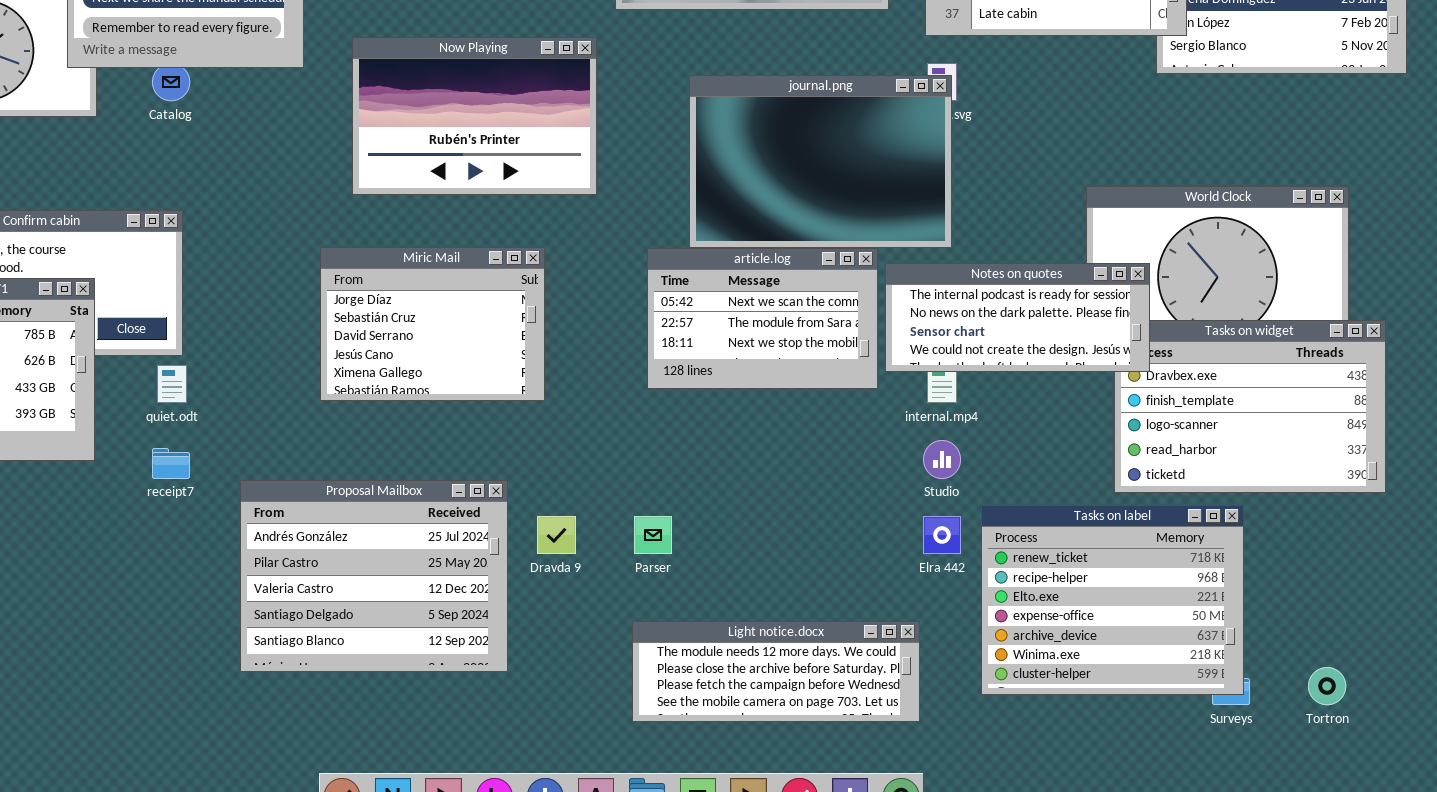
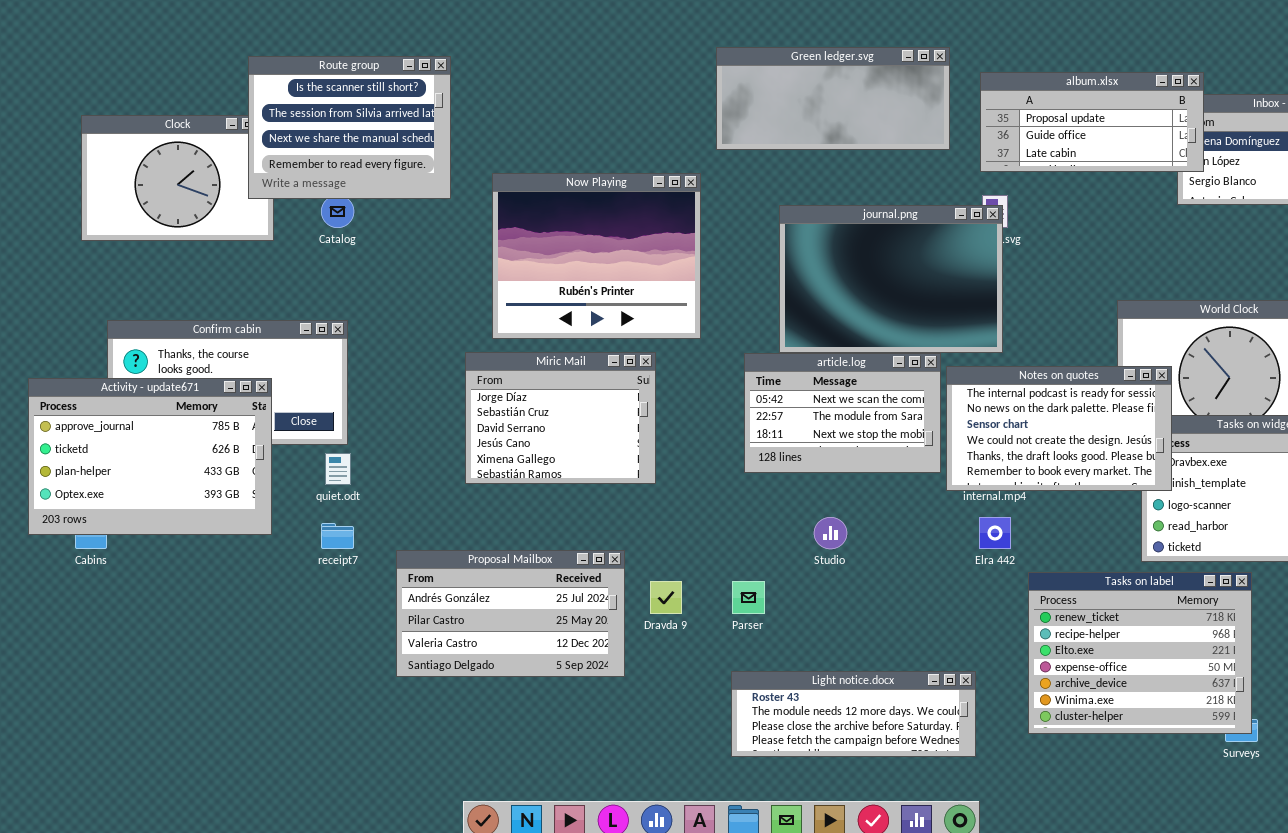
Now Playing: [352,37,597,195] -> [492,173,701,339], resized
Notes on quotes: [885,263,1150,372] -> [946,366,1172,491], resized
Studio: [923,440,961,479] -> [814,517,847,549], moved
Proposal Mailbox: [240,480,508,672] -> [396,550,625,677], resized
Elra 442: [923,516,961,554] -> [979,517,1011,549], moved
Light notice.docx: [632,621,920,722] -> [731,671,976,757], scrolled up 1 row

